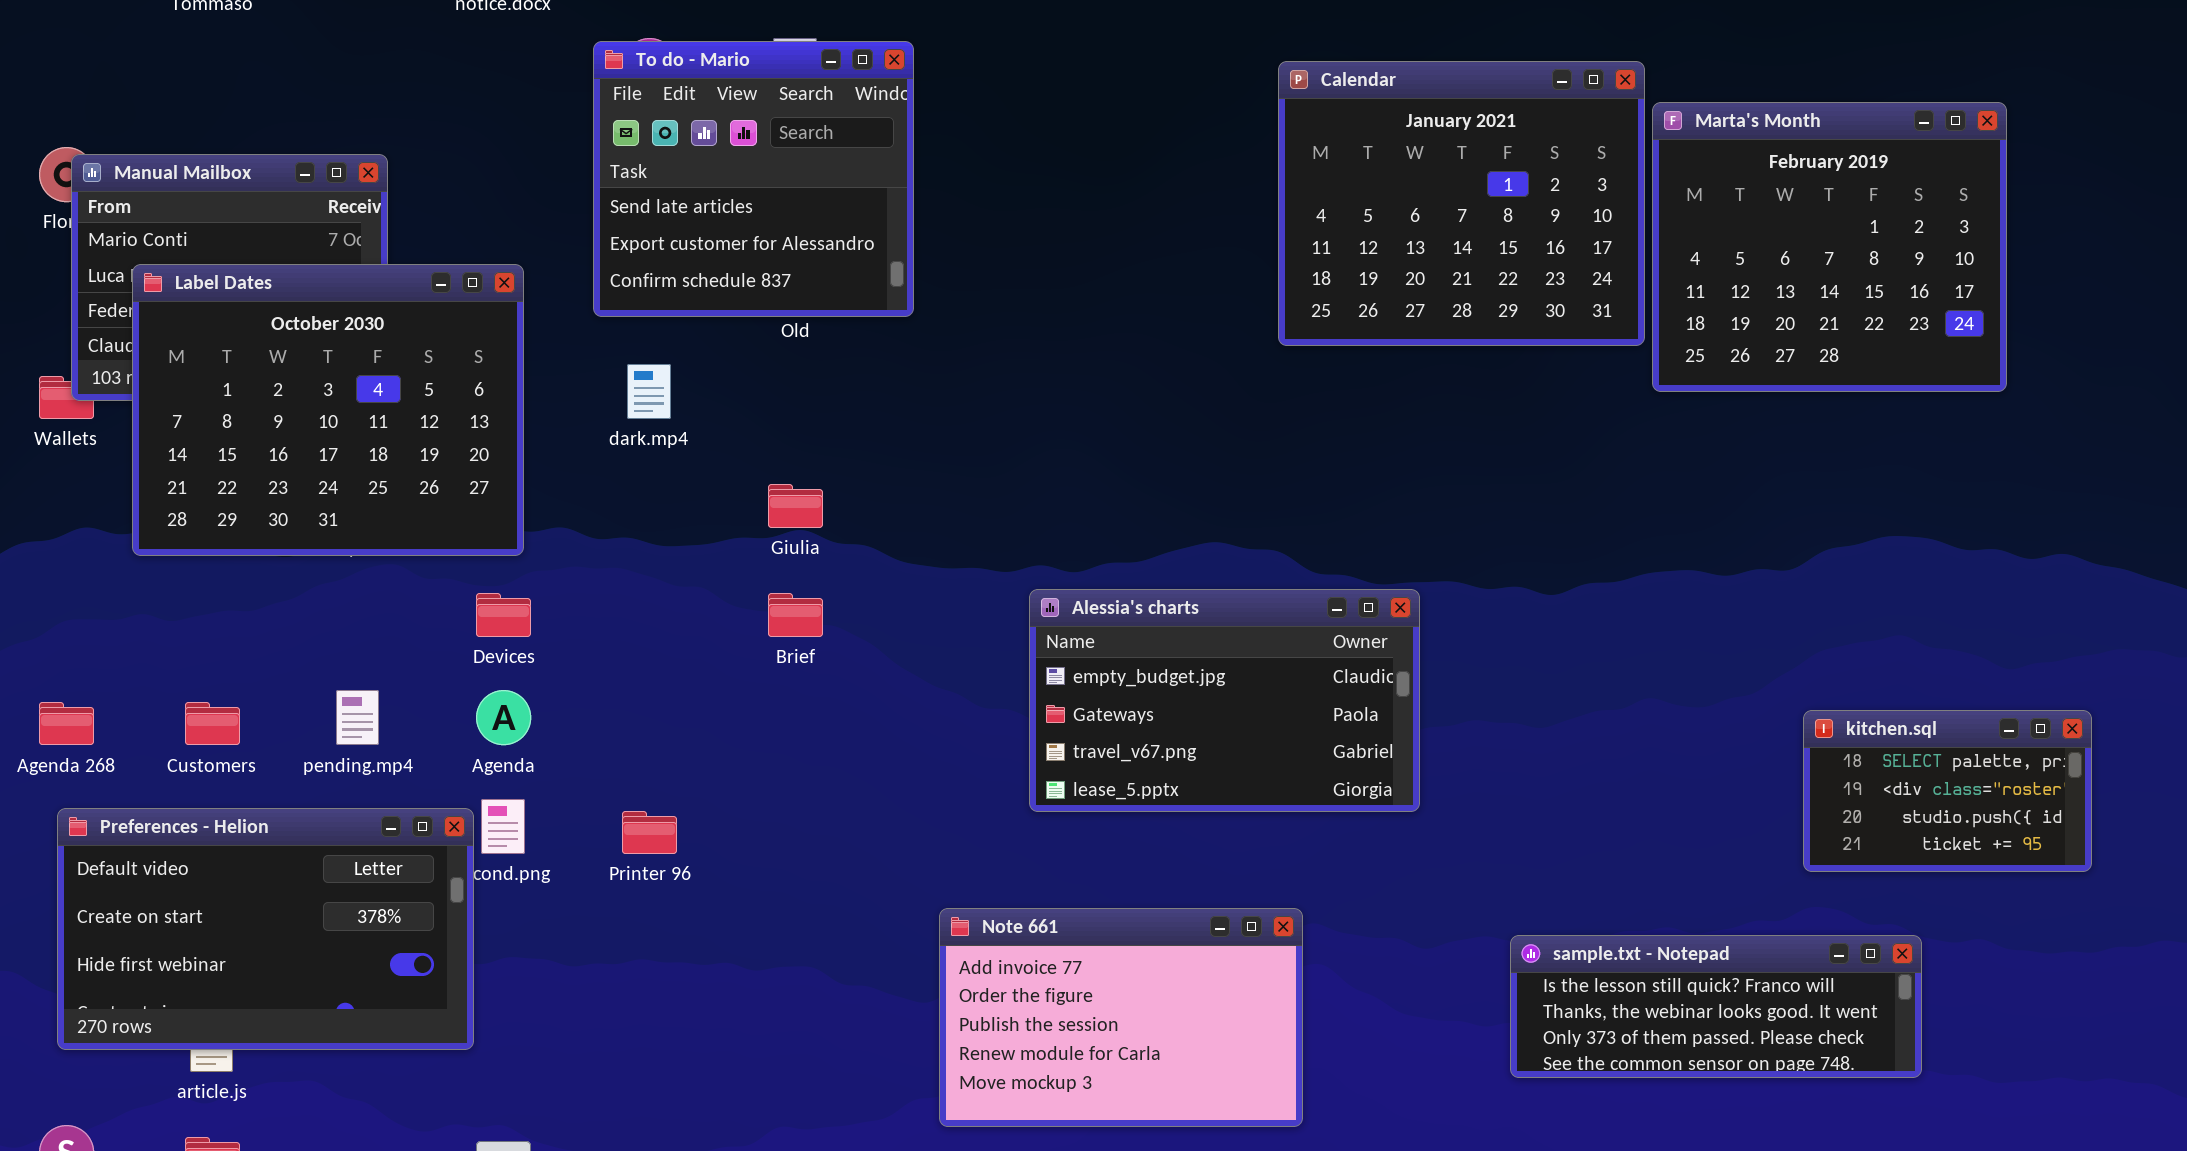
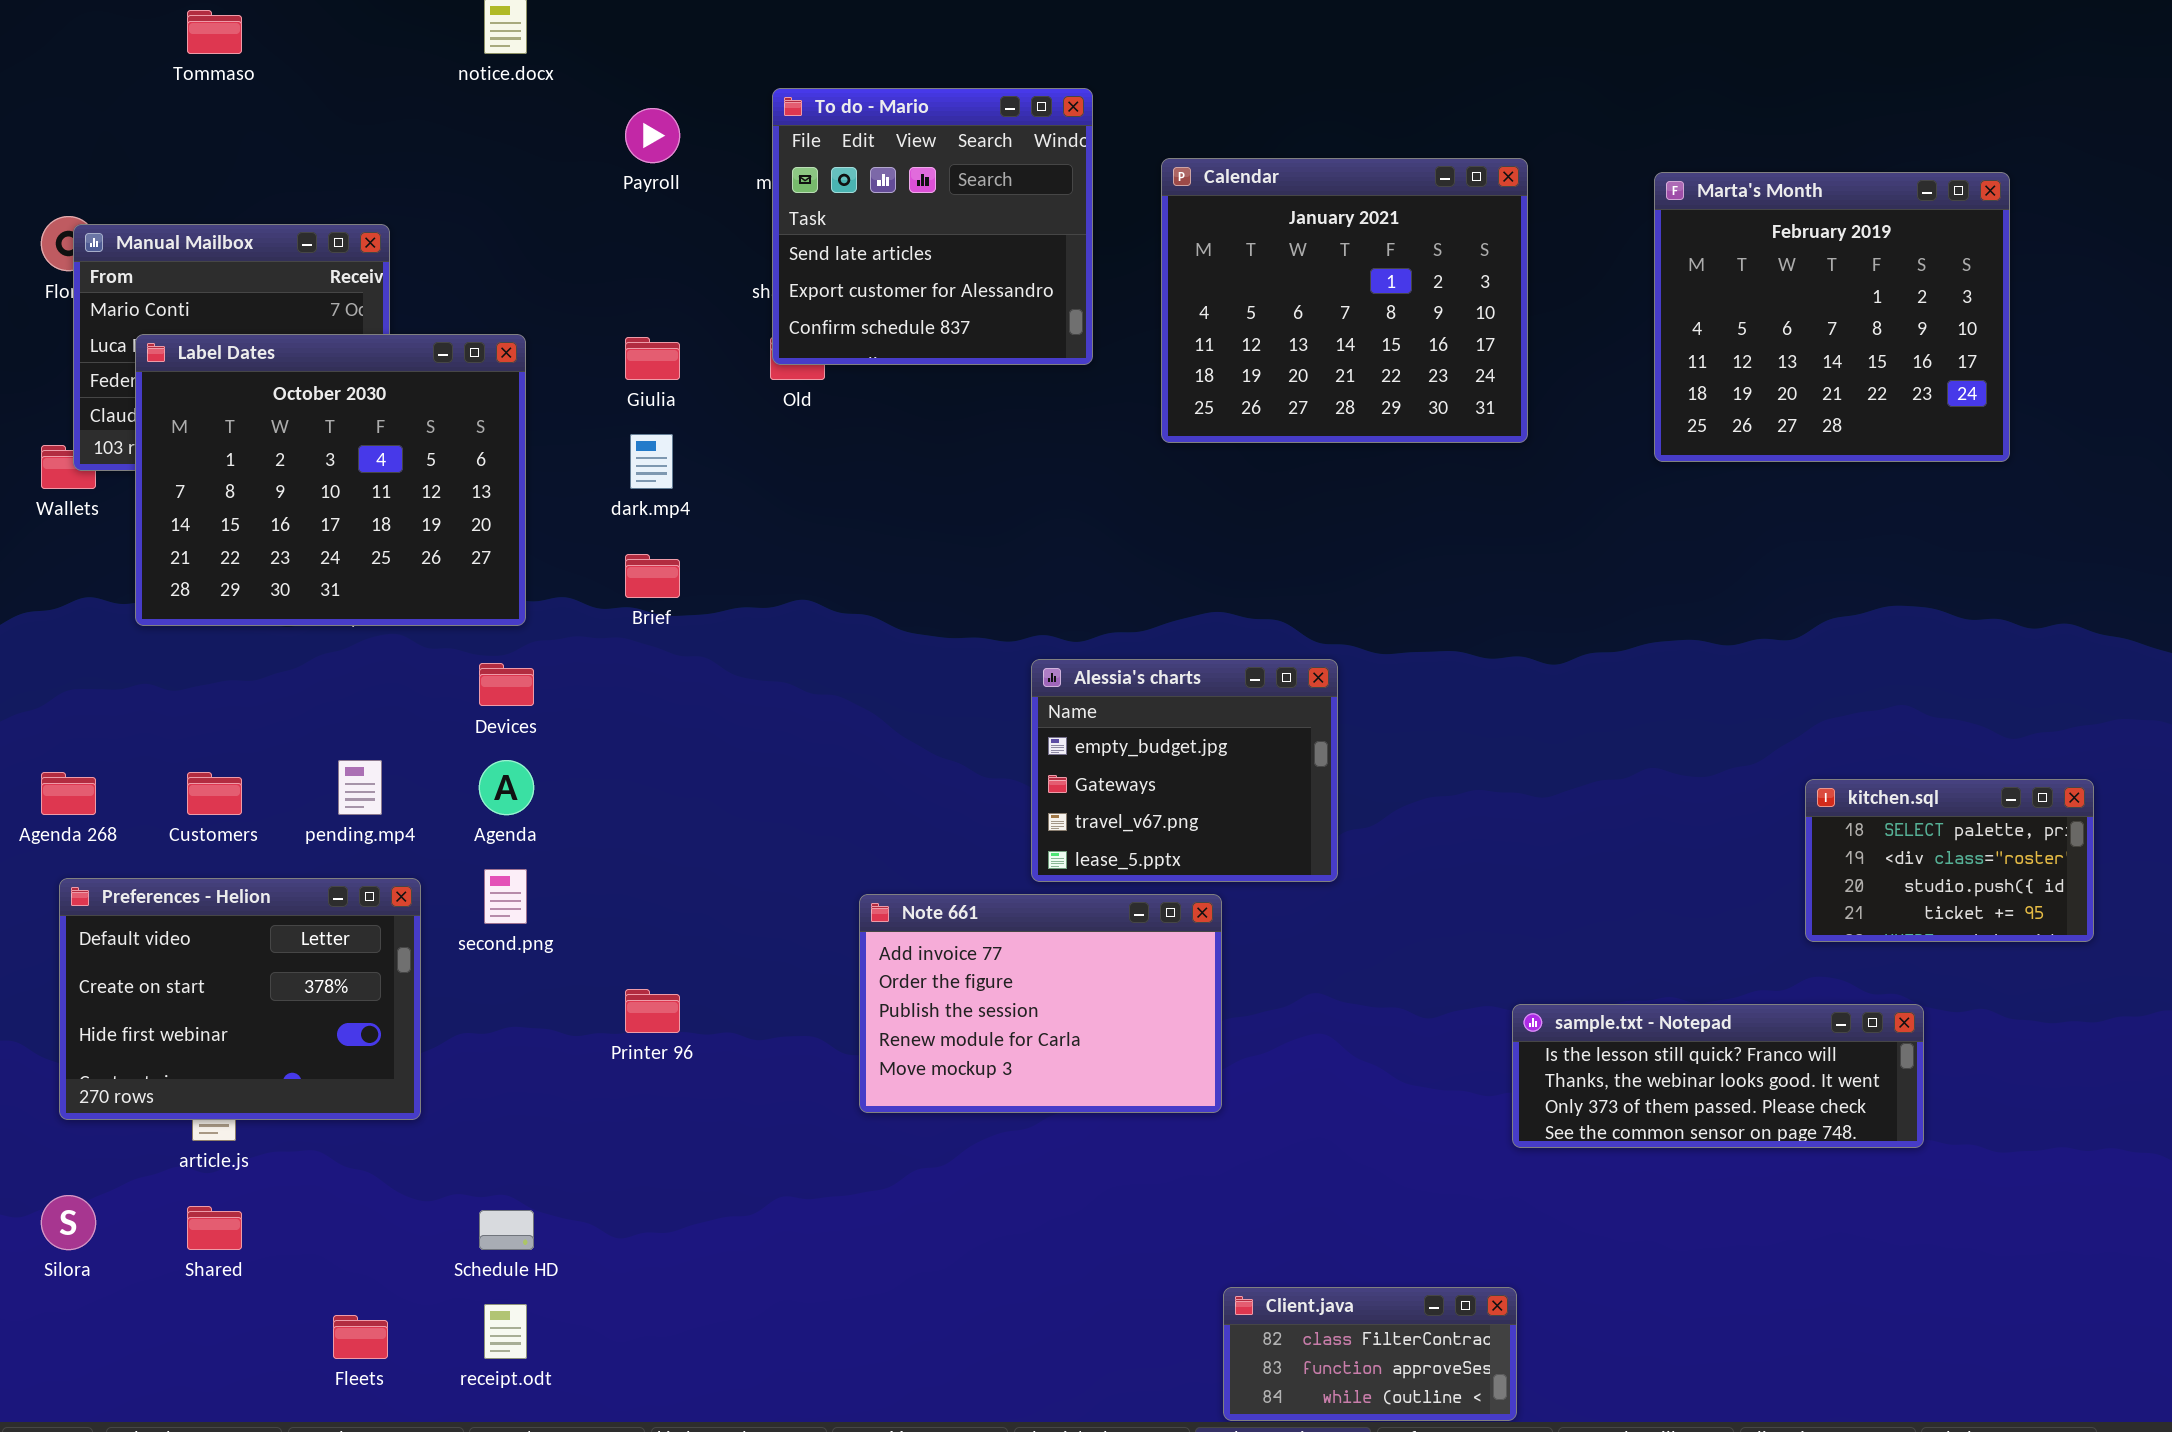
To do - Mario: [593,41,914,317] -> [772,88,1093,365], moved
Calendar: [1278,61,1645,346] -> [1161,158,1528,443], moved
Giulia: [768,484,823,528] -> [625,337,680,380], moved
Alessia's charts: [1029,589,1420,812] -> [1031,659,1338,882], resized
Brief: [768,593,823,637] -> [625,554,680,598], moved
Preferences - Helion: [57,808,474,1050] -> [59,878,421,1120], resized
Printer 96: [622,811,677,854] -> [625,989,680,1033], moved
Note 661: [939,908,1303,1127] -> [859,894,1222,1113], moved

